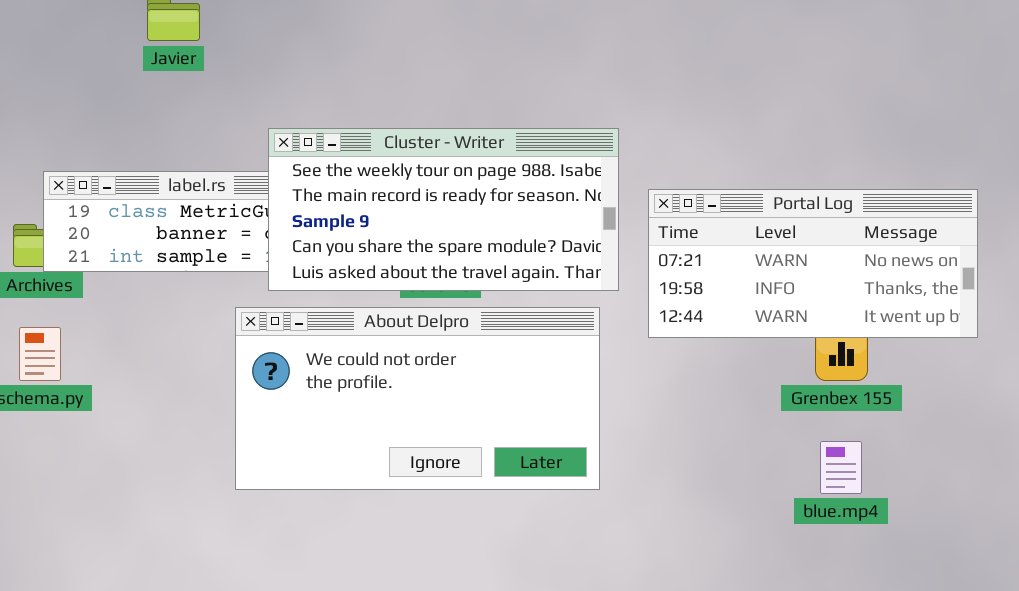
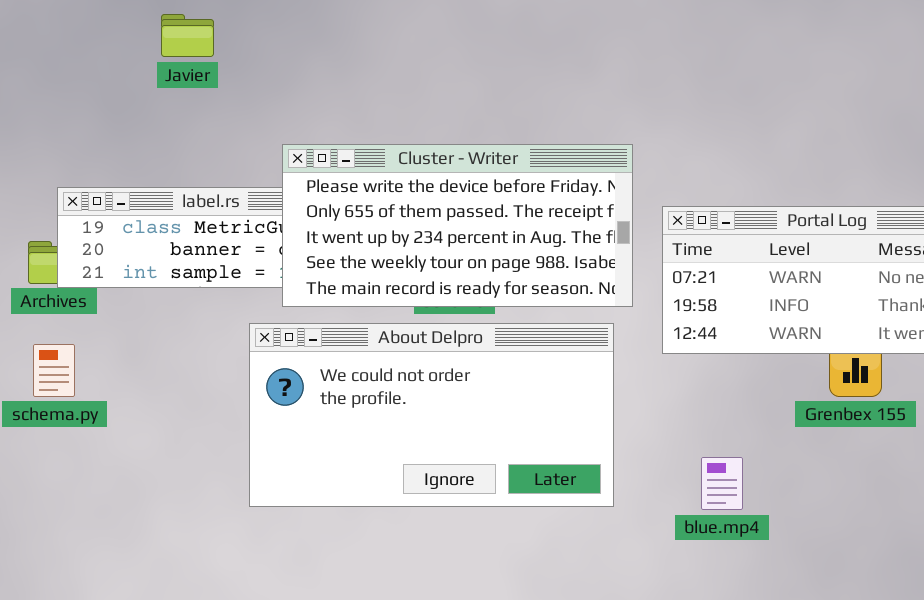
Cluster - Writer: [268,128,619,291] -> [282,144,633,307], scrolled up 3 rows
blue.mp4: [820,441,862,494] -> [701,457,743,510], moved

